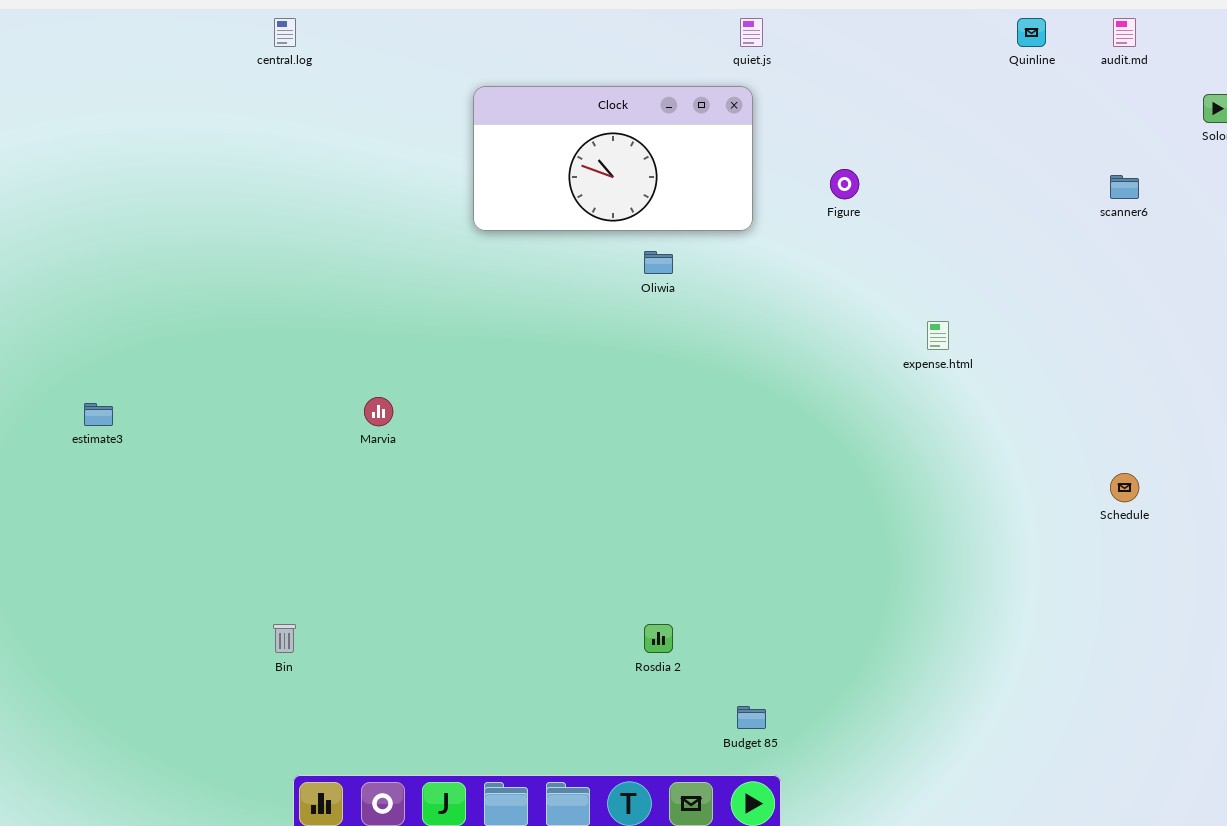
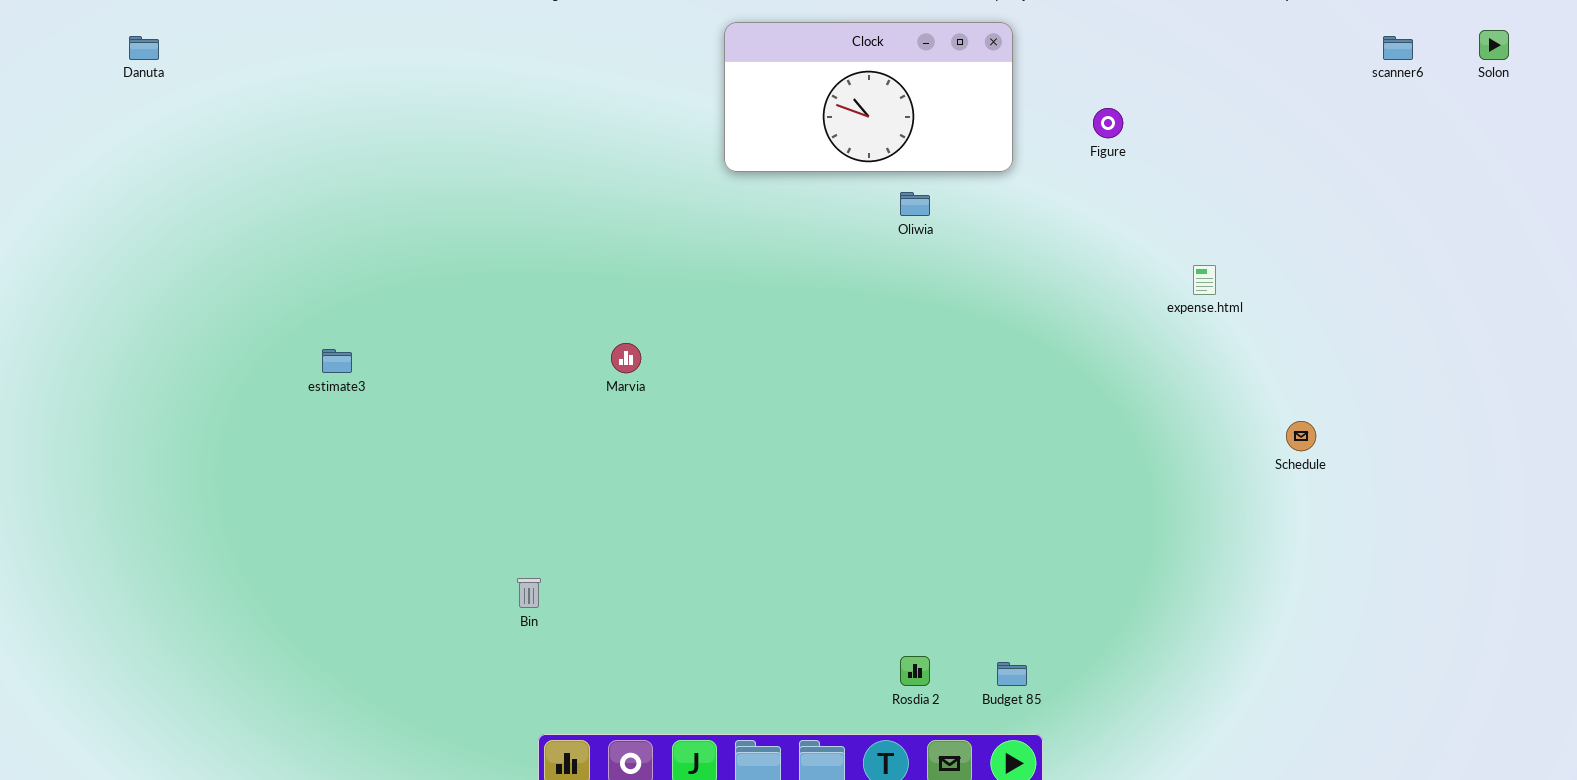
scanner6: [1110,175,1139,199] -> [1383,36,1413,60], moved
Schedule: [1110,473,1139,502] -> [1286,421,1316,451], moved
Rosdia 2: [644,624,673,653] -> [900,656,930,686], moved

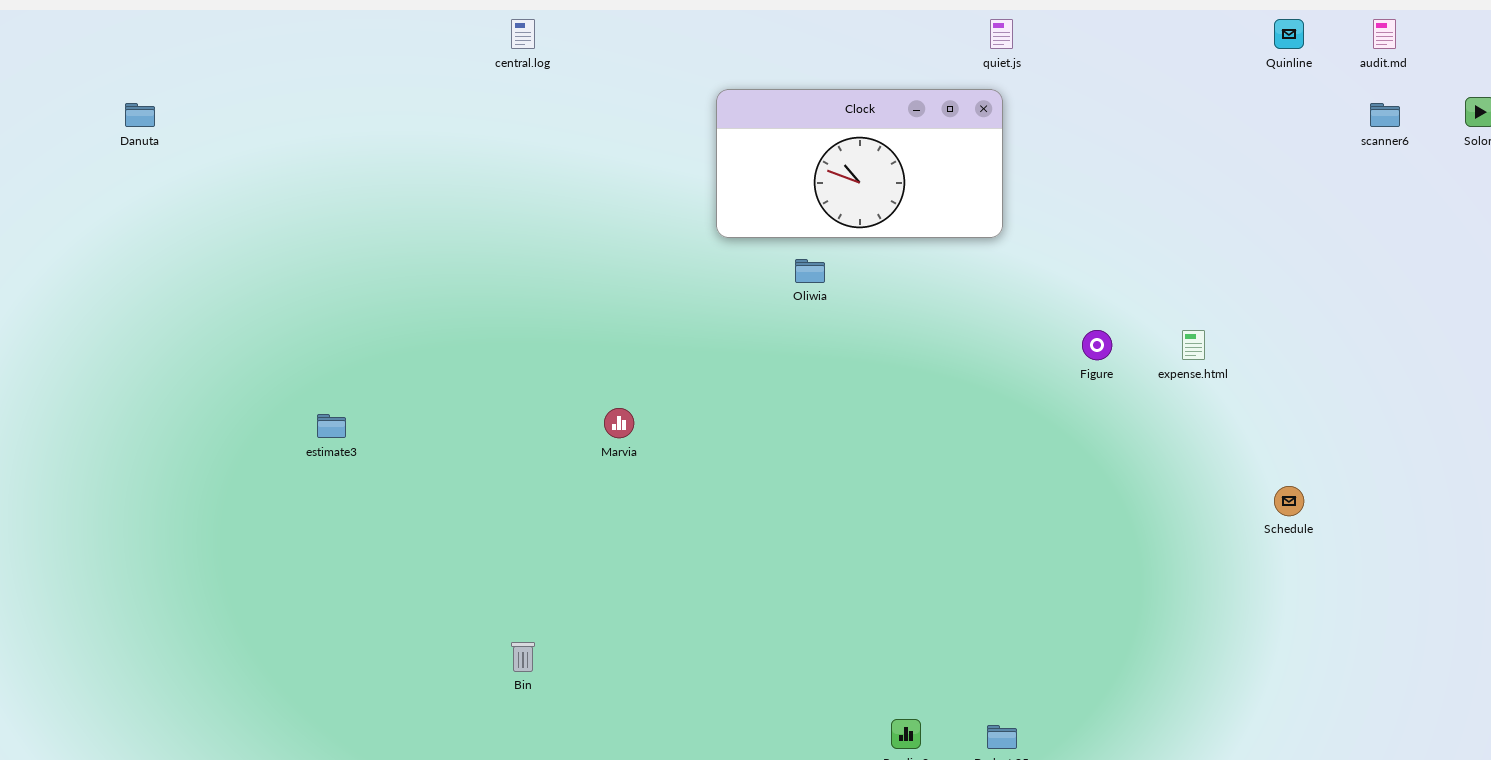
Figure: [1093,108,1123,138] -> [1082,330,1112,360], moved
Oliwia: [900,192,930,216] -> [795,259,825,283], moved

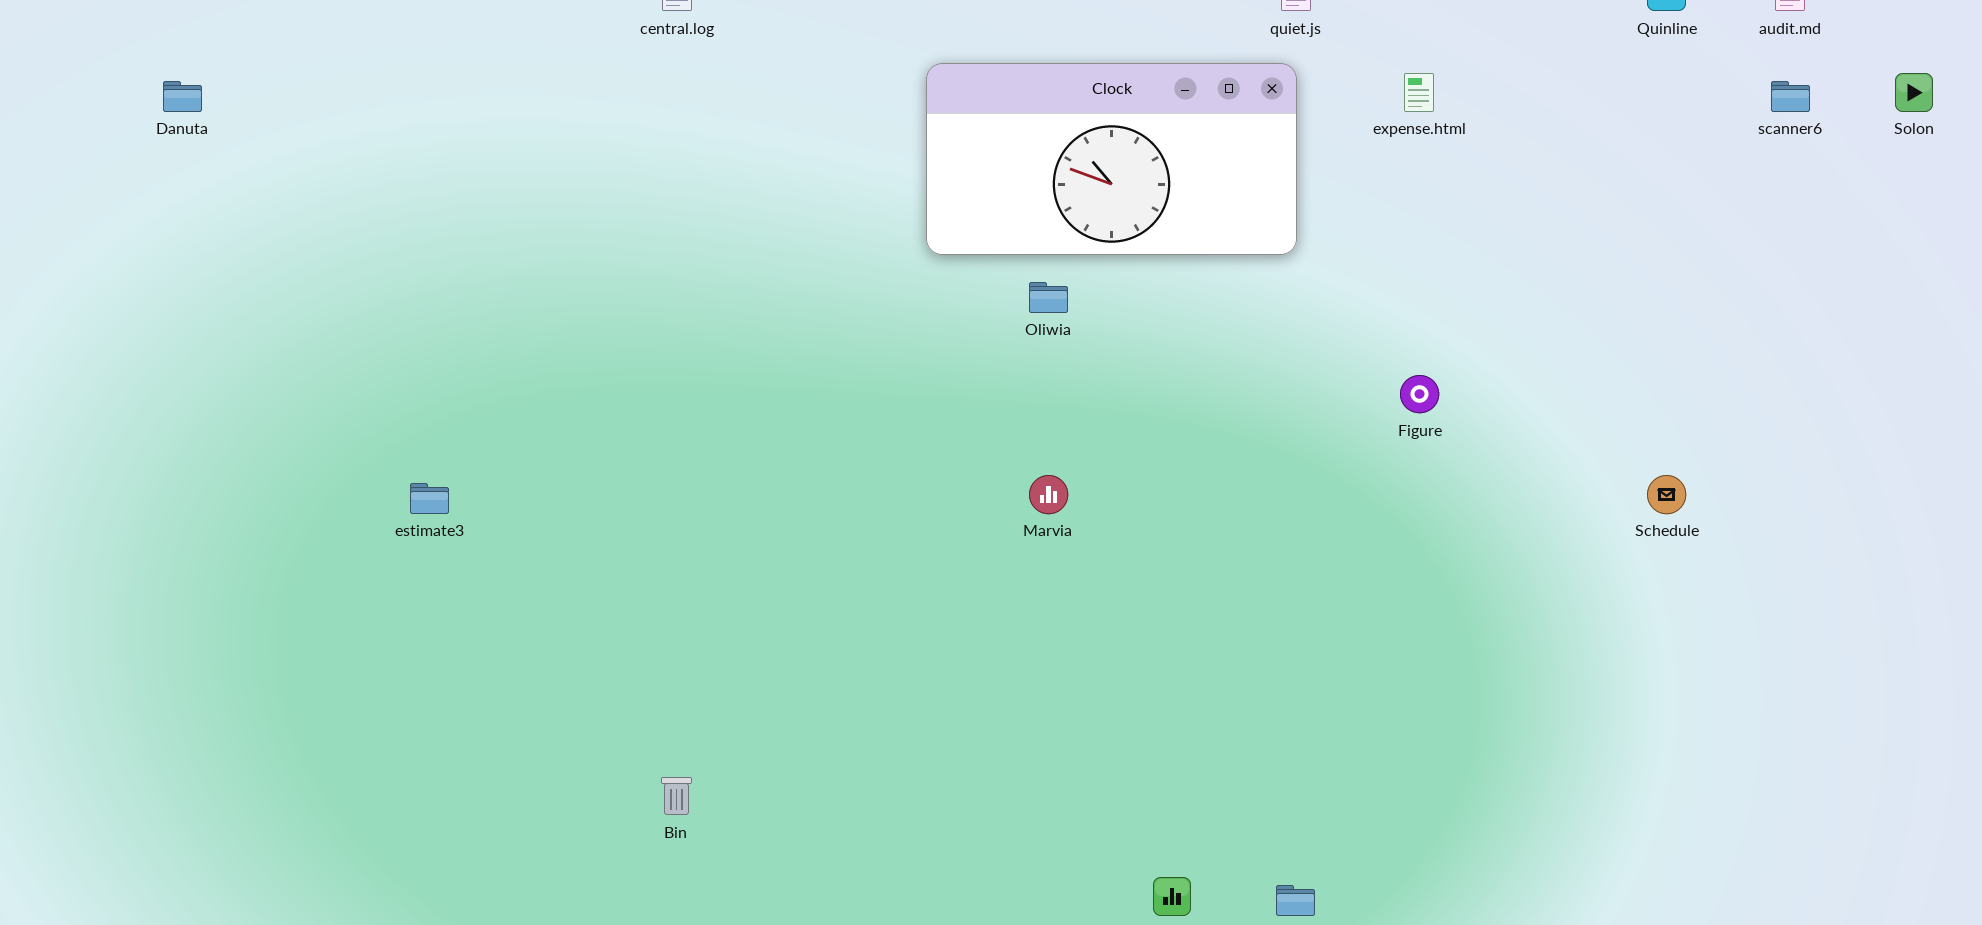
expense.html: [1182,330,1205,360] -> [1404,73,1434,112], moved
Marvia: [604,408,634,438] -> [1029,475,1068,514], moved
Schedule: [1274,486,1304,516] -> [1647,475,1686,514], moved

